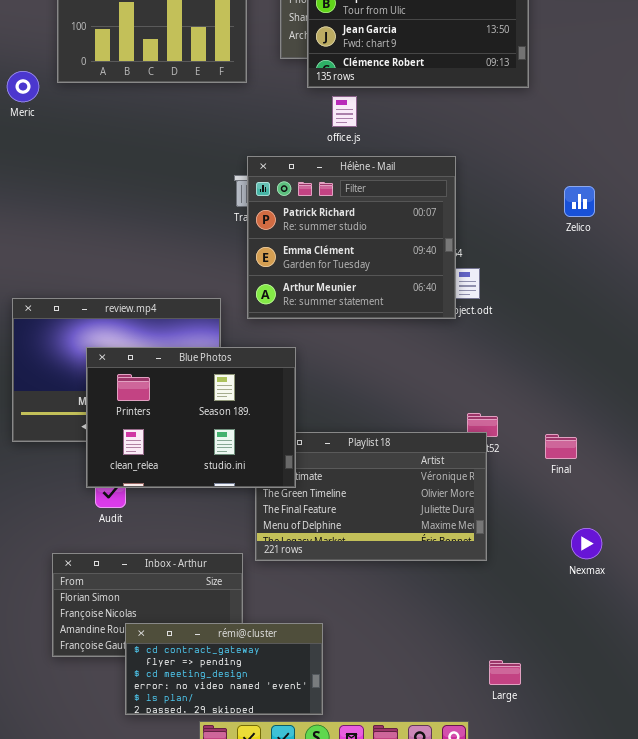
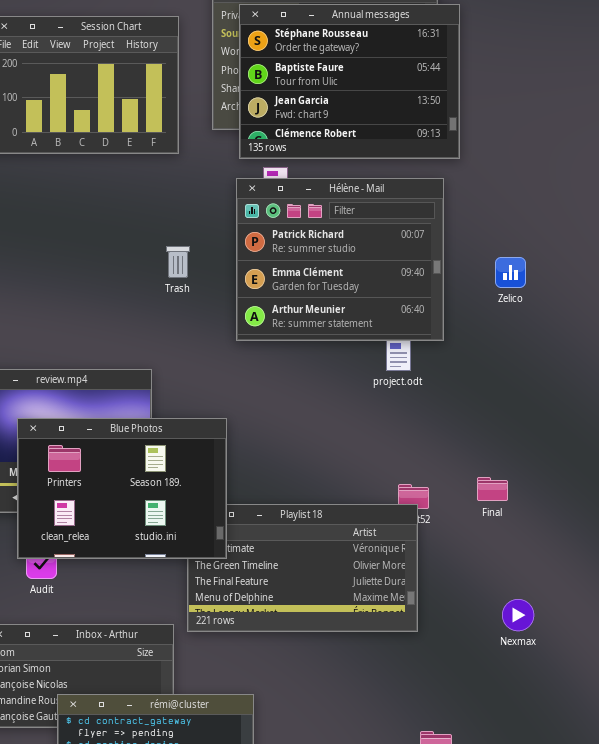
Hélène - Mail: [247,156,456,319] -> [236,178,444,341], moved
Final: [545,434,577,459] -> [477,477,508,501], moved

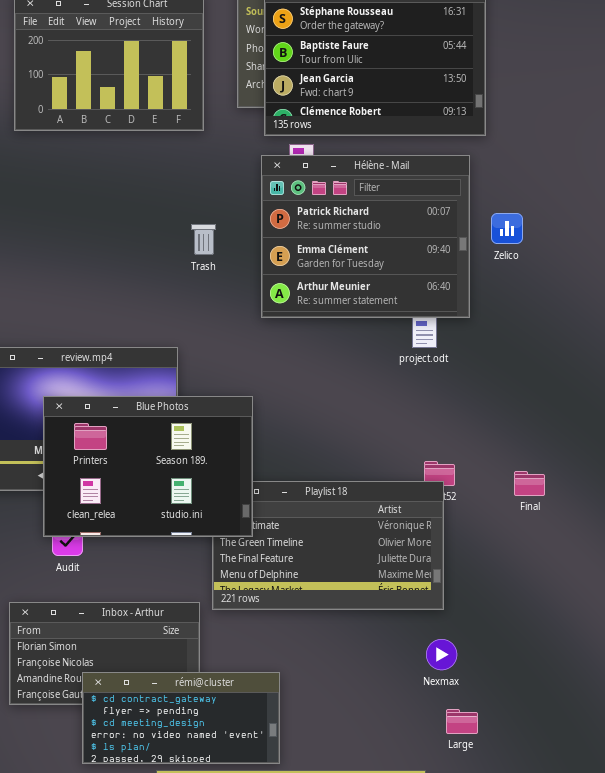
Zelico: [495,257,526,288] -> [491,213,523,244], moved
Final: [477,477,508,501] -> [514,471,545,496], moved
Nexmax: [502,599,534,631] -> [426,639,457,670], moved

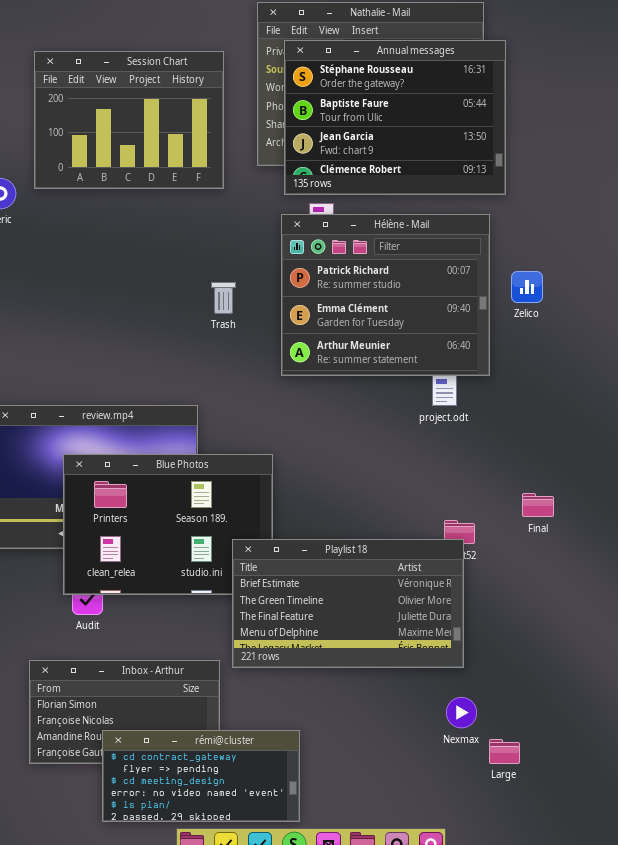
Final: [514,471,545,496] -> [522,493,554,517], moved
Playlist 18: [212,481,444,610] -> [232,539,464,668], raised
Large: [446,709,478,734] -> [489,739,520,764], moved

